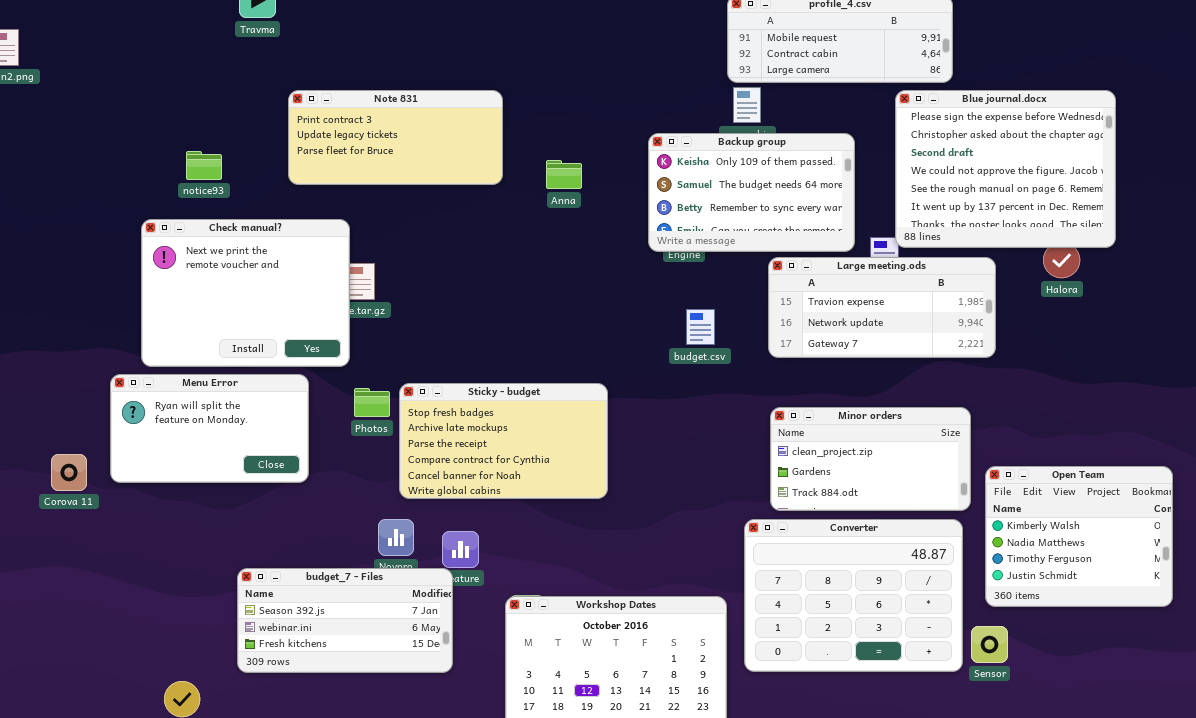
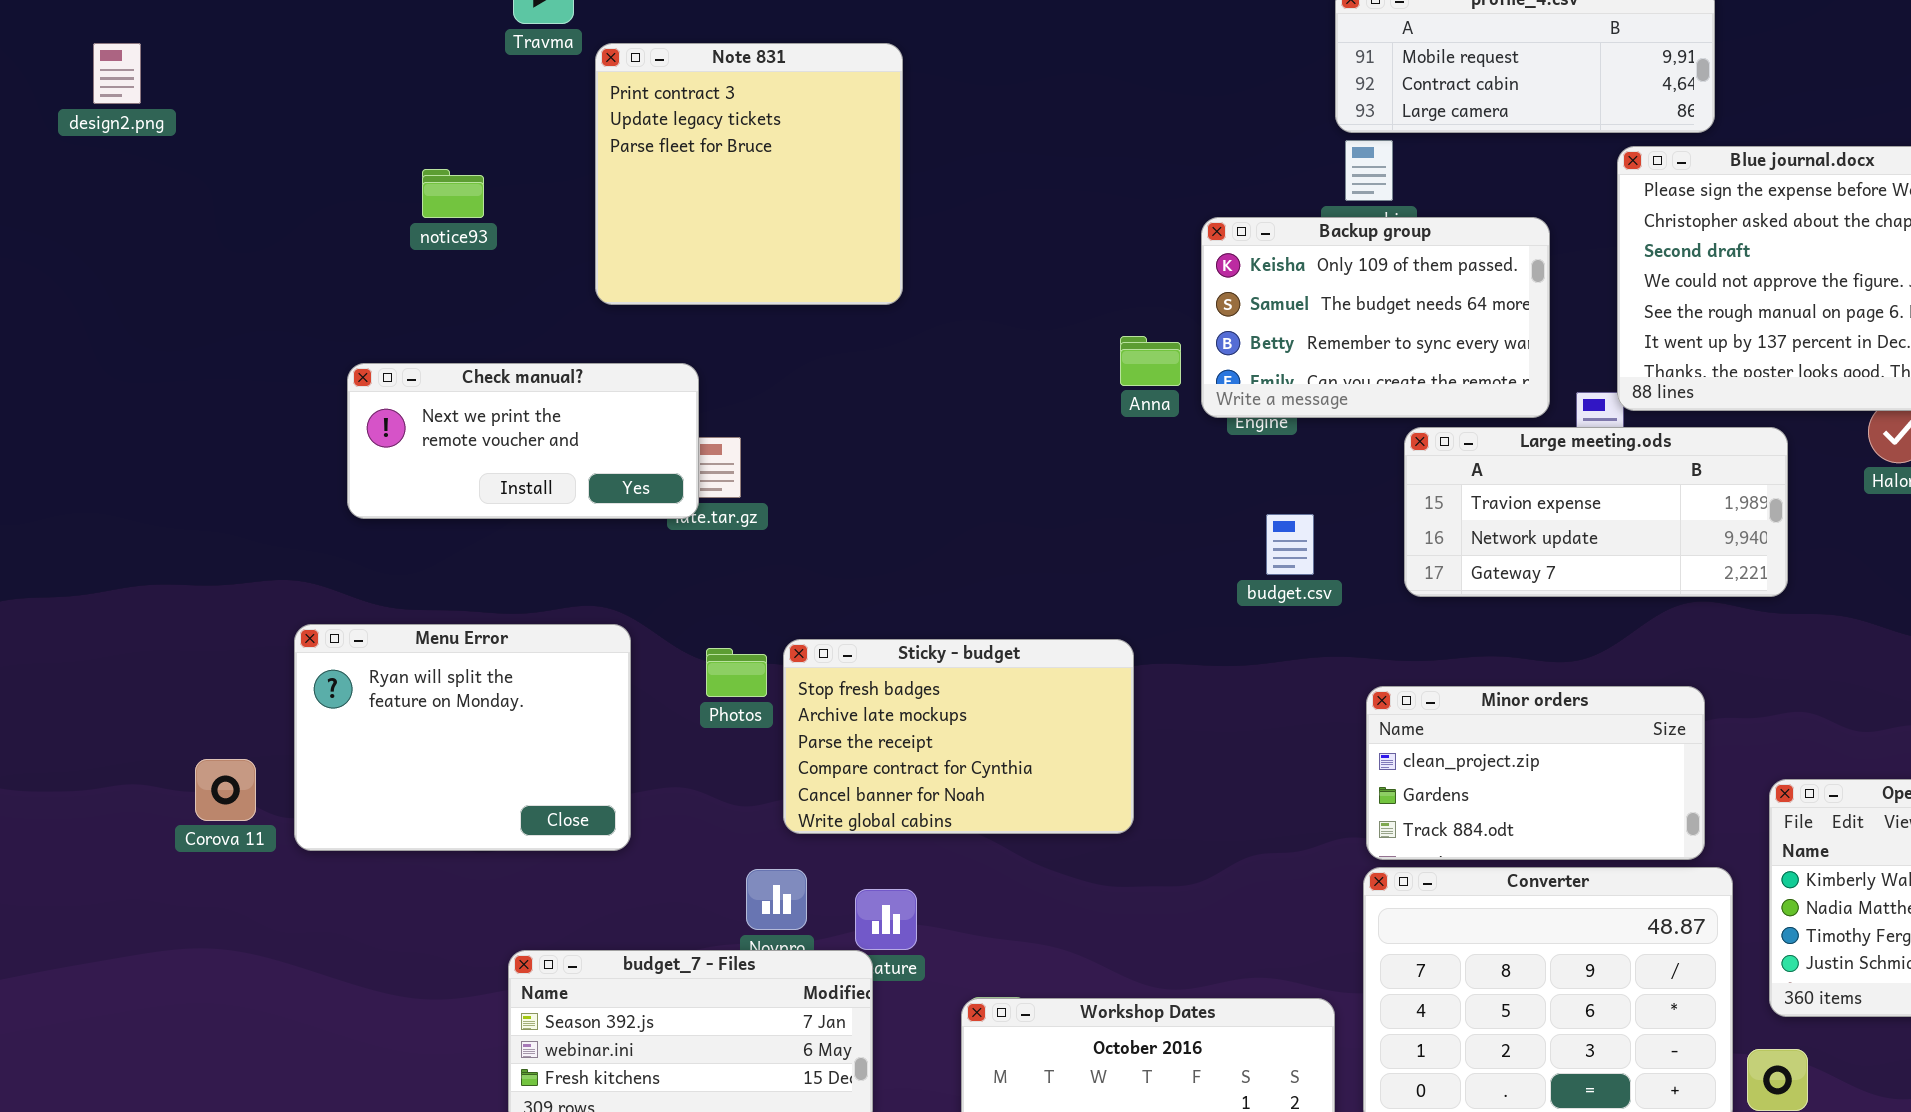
Note 831: [288,90,503,185] -> [595,43,903,305], resized
notice93: [186,151,222,180] -> [422,169,484,218], moved
Anna: [546,160,582,189] -> [1120,336,1181,386], moved
Check manual?: [141,219,350,367] -> [347,363,699,519], resized
Menu Error: [110,374,309,483] -> [294,624,631,851], resized
Minor orders: [770,407,971,511] -> [1366,686,1705,860], moved

